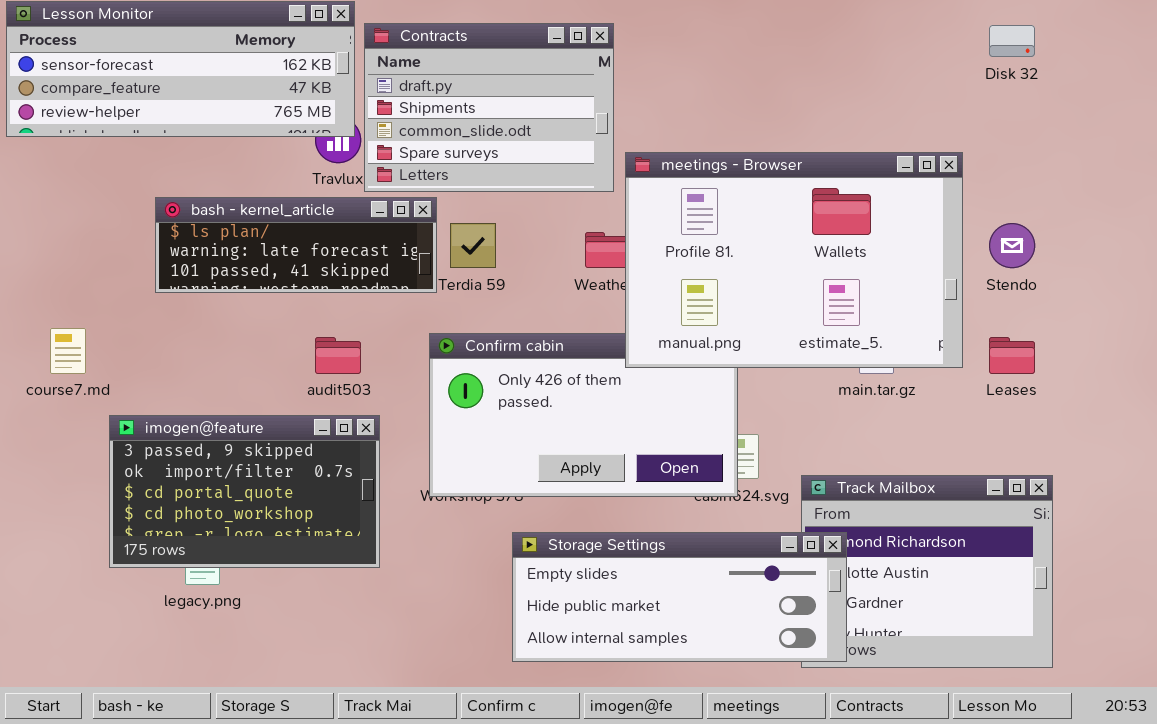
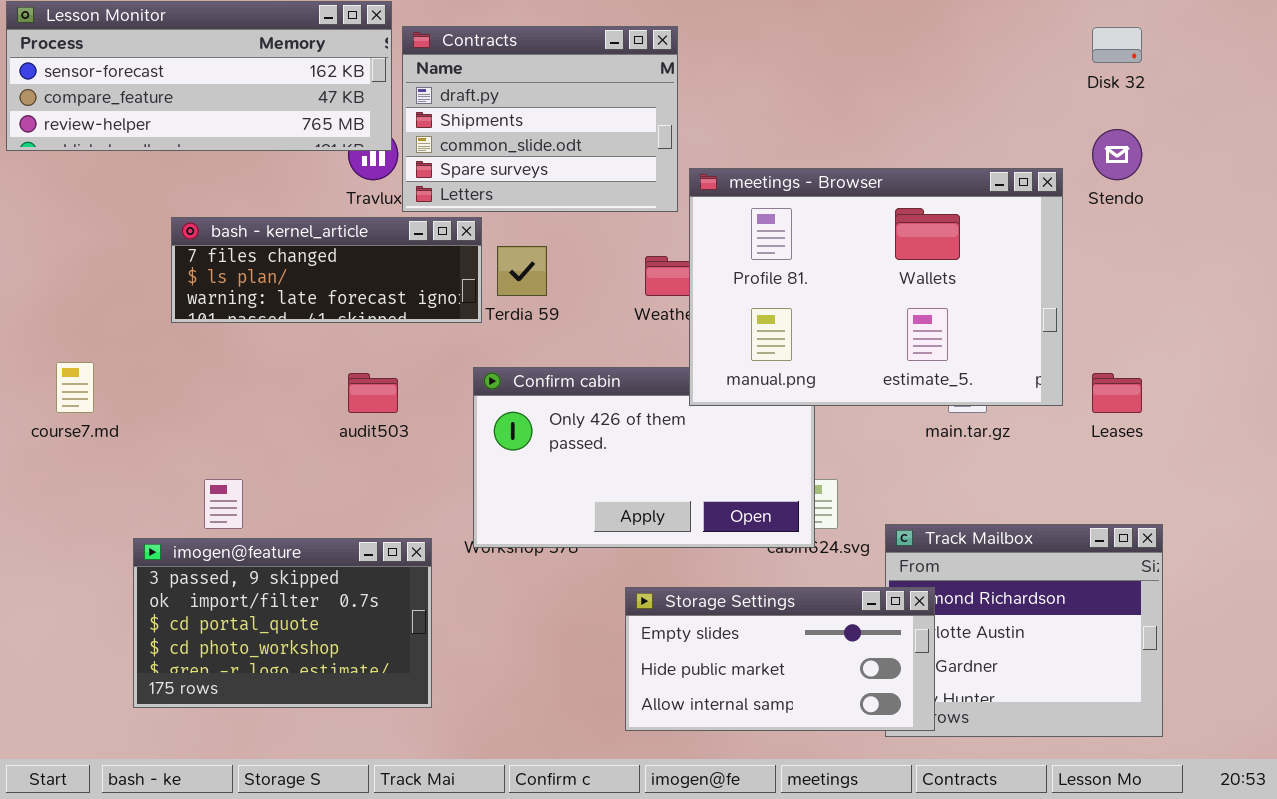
bash - kernel_article: [155,197,437,293] -> [171,217,482,323], scrolled up 1 row
Stendo: [989,223,1035,268] -> [1092,129,1142,180], moved
imogen@feature: [109,415,380,568] -> [133,538,432,708], moved
Storage Settings: [512,532,847,662] -> [625,587,935,731], resized

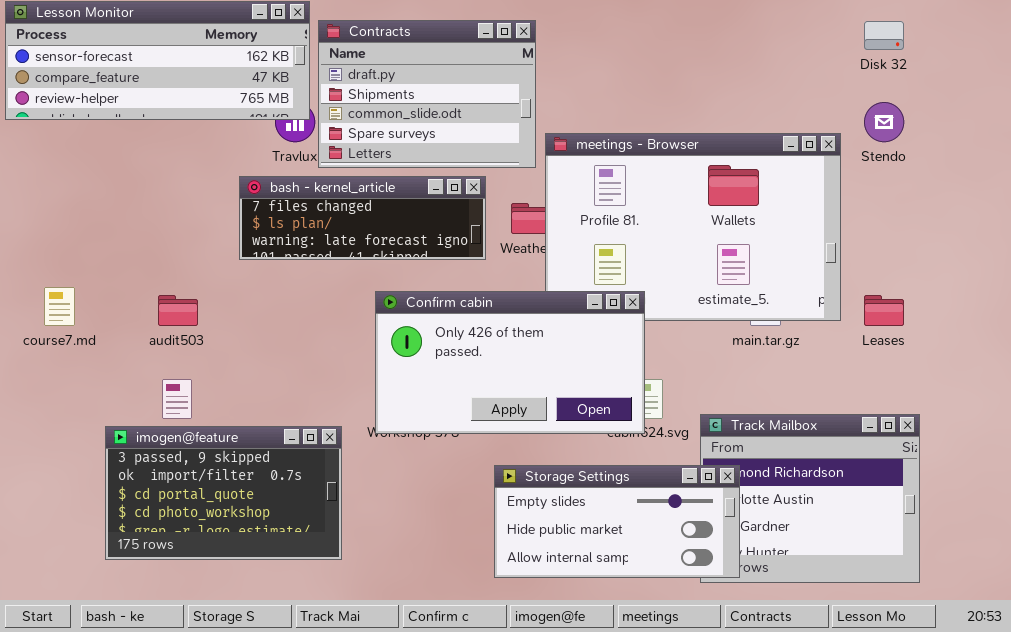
bash - kernel_article: [171,217,482,323] -> [239,176,486,260], moved
Confirm cabin: [473,367,815,548] -> [375,291,645,434], raised
audit503: [348,373,398,413] -> [158,295,198,326], moved

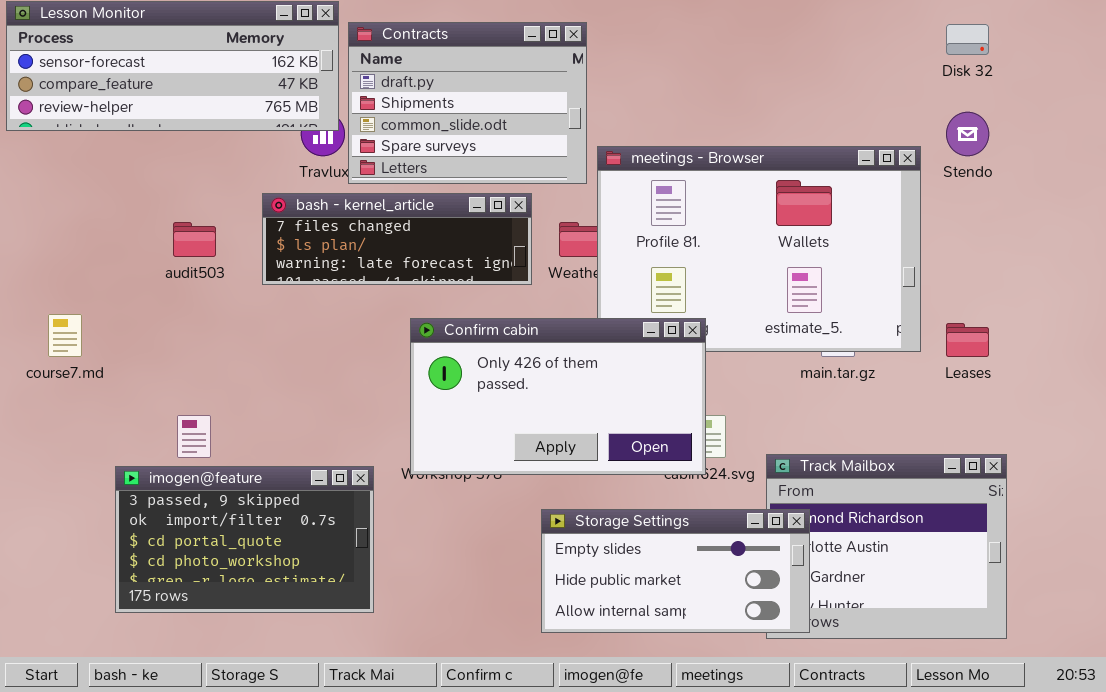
audit503: [158,295,198,326] -> [173,222,216,257], moved

